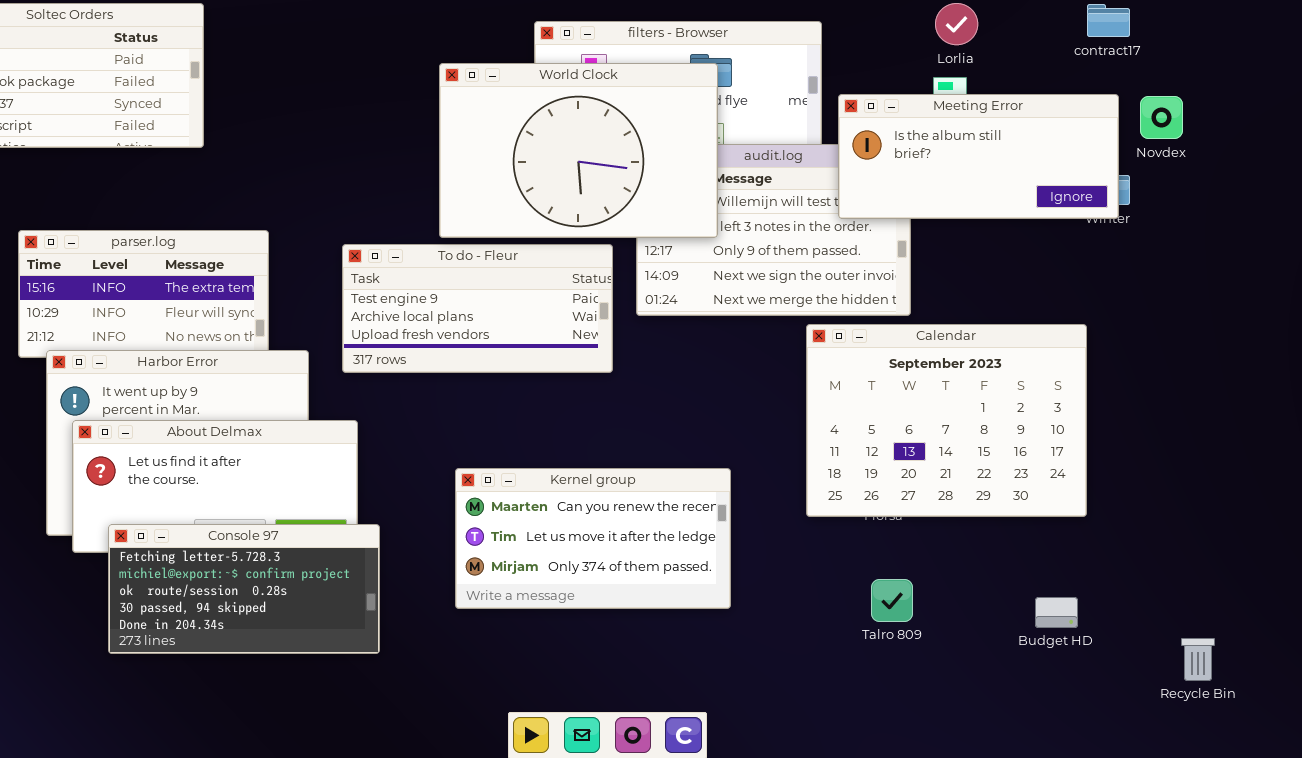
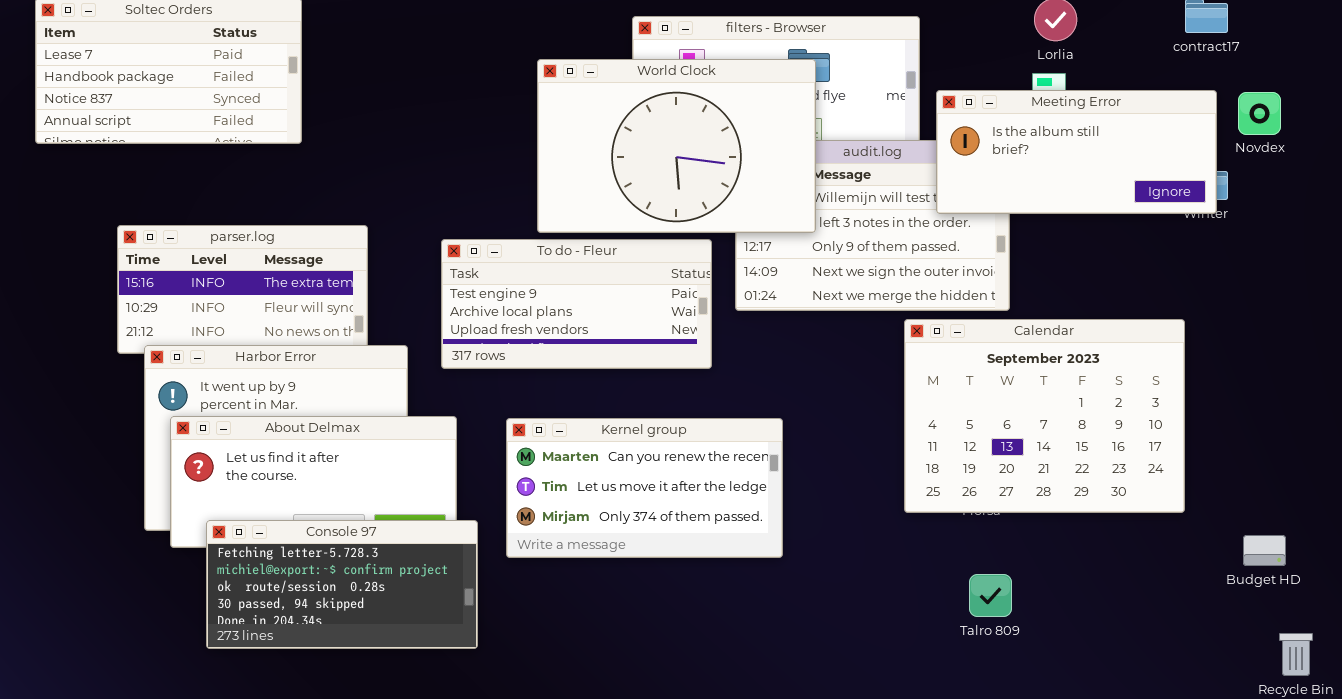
Kernel group: [455,468,731,609] -> [506,418,783,558], moved
Budget HD: [1035,597,1078,628] -> [1243,535,1286,566], moved

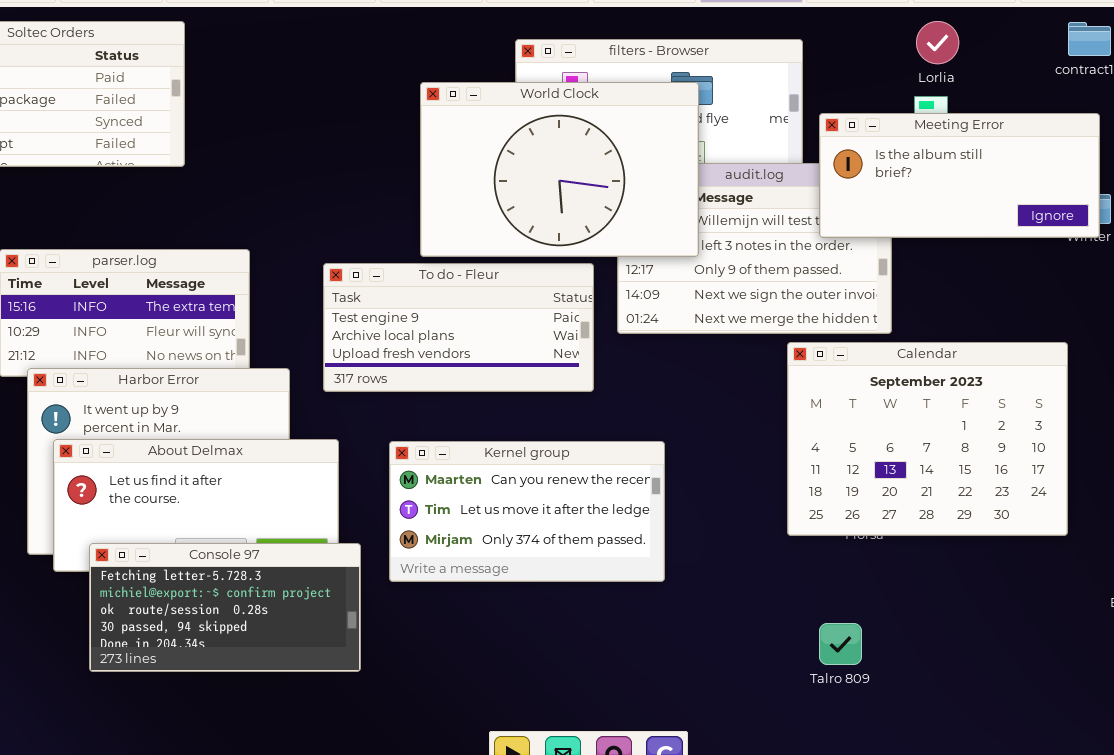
Talro 809: [969,574,1012,617] -> [819,623,862,665], moved

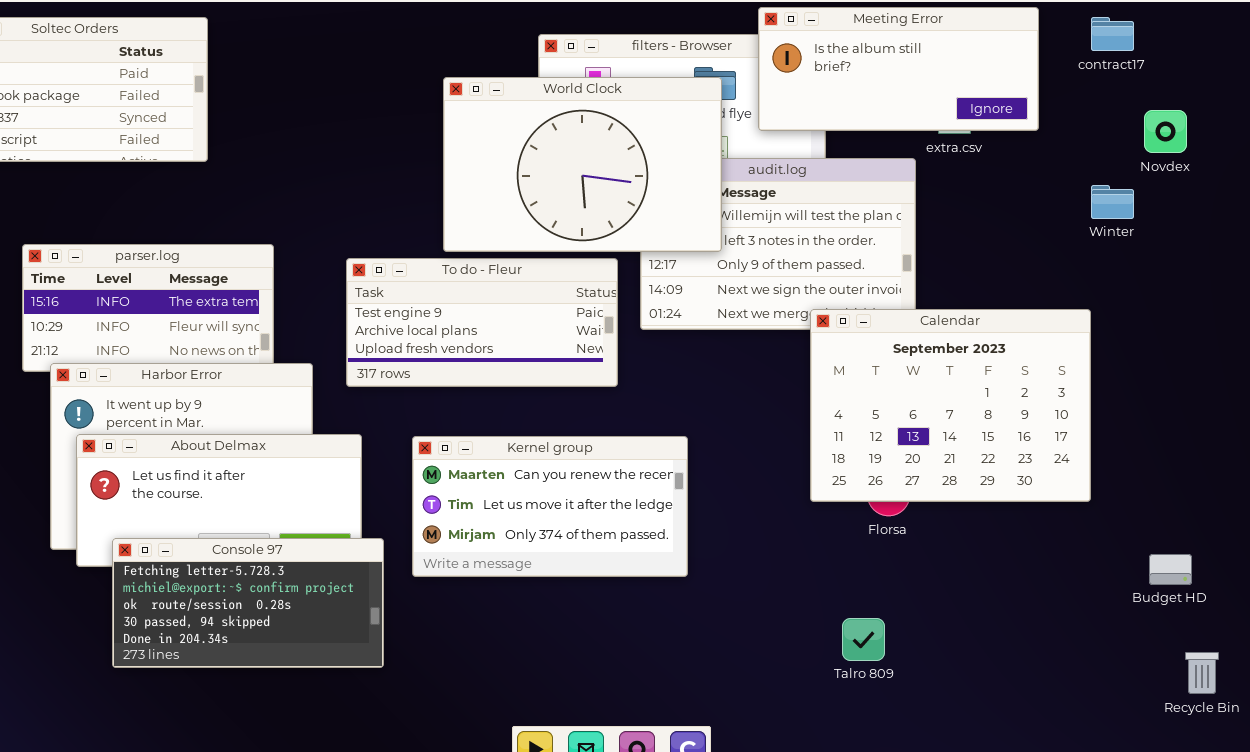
Meeting Error: [819,113,1100,238] -> [758,7,1039,131], moved
Calendar: [787,342,1068,536] -> [810,309,1091,502], moved

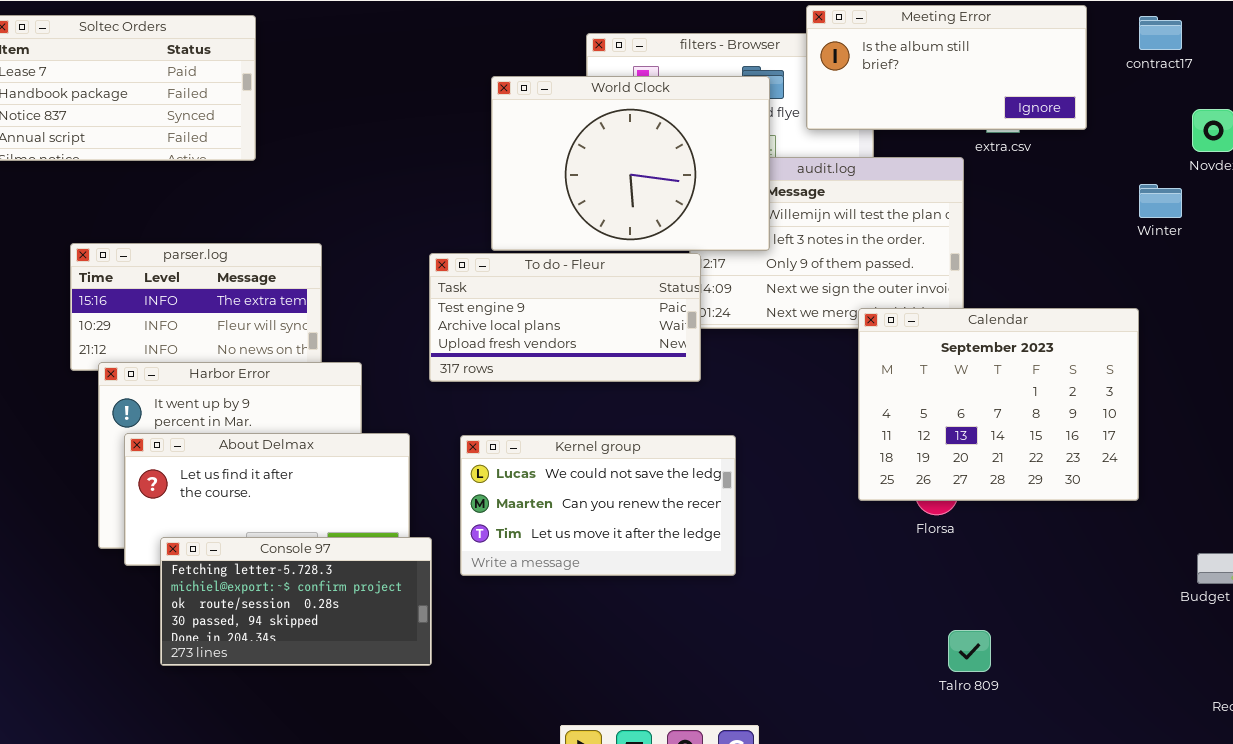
To do - Fleur: [346,258,618,387] -> [429,253,701,382], moved
Kernel group: [412,436,688,577] -> [460,435,736,576], scrolled up 1 row
Talro 809: [842,618,885,661] -> [948,630,991,672], moved

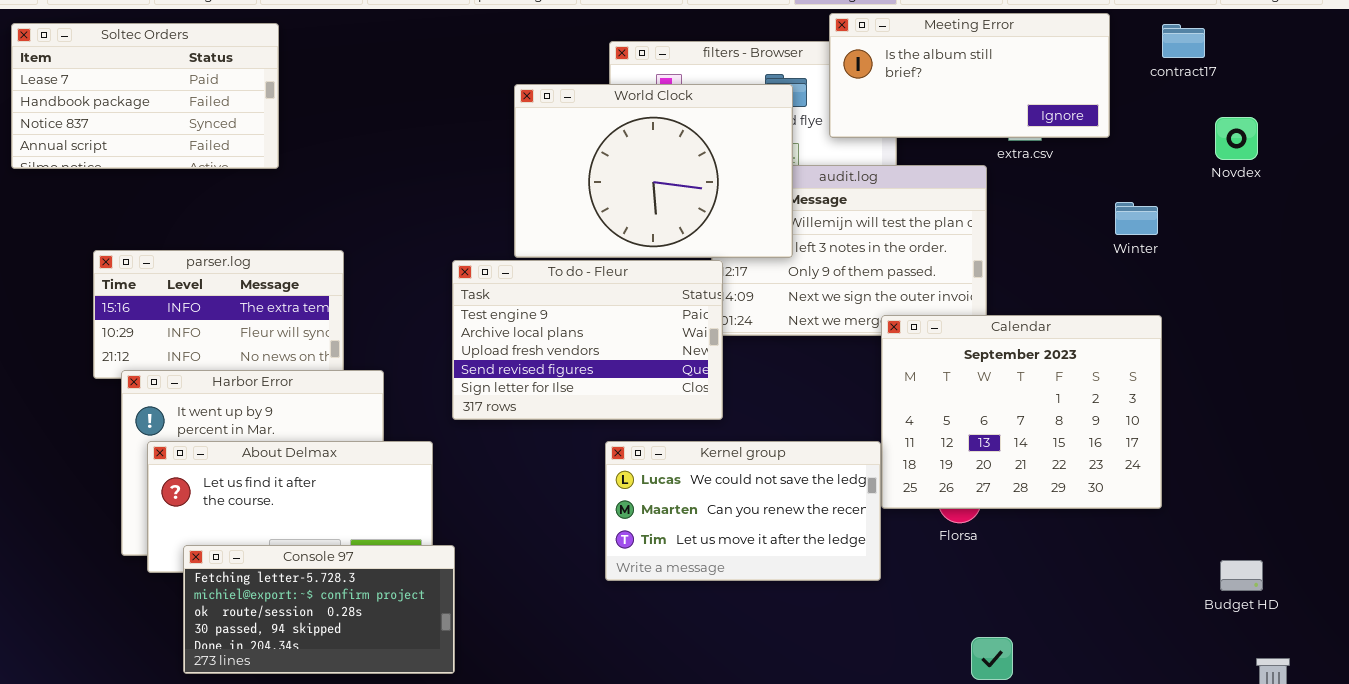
Winter: [1139,184,1182,218] -> [1115,202,1158,235], moved
To do - Fleur: [429,253,701,382] -> [452,260,723,420], resized
Kernel group: [460,435,736,576] -> [605,441,881,581], moved

